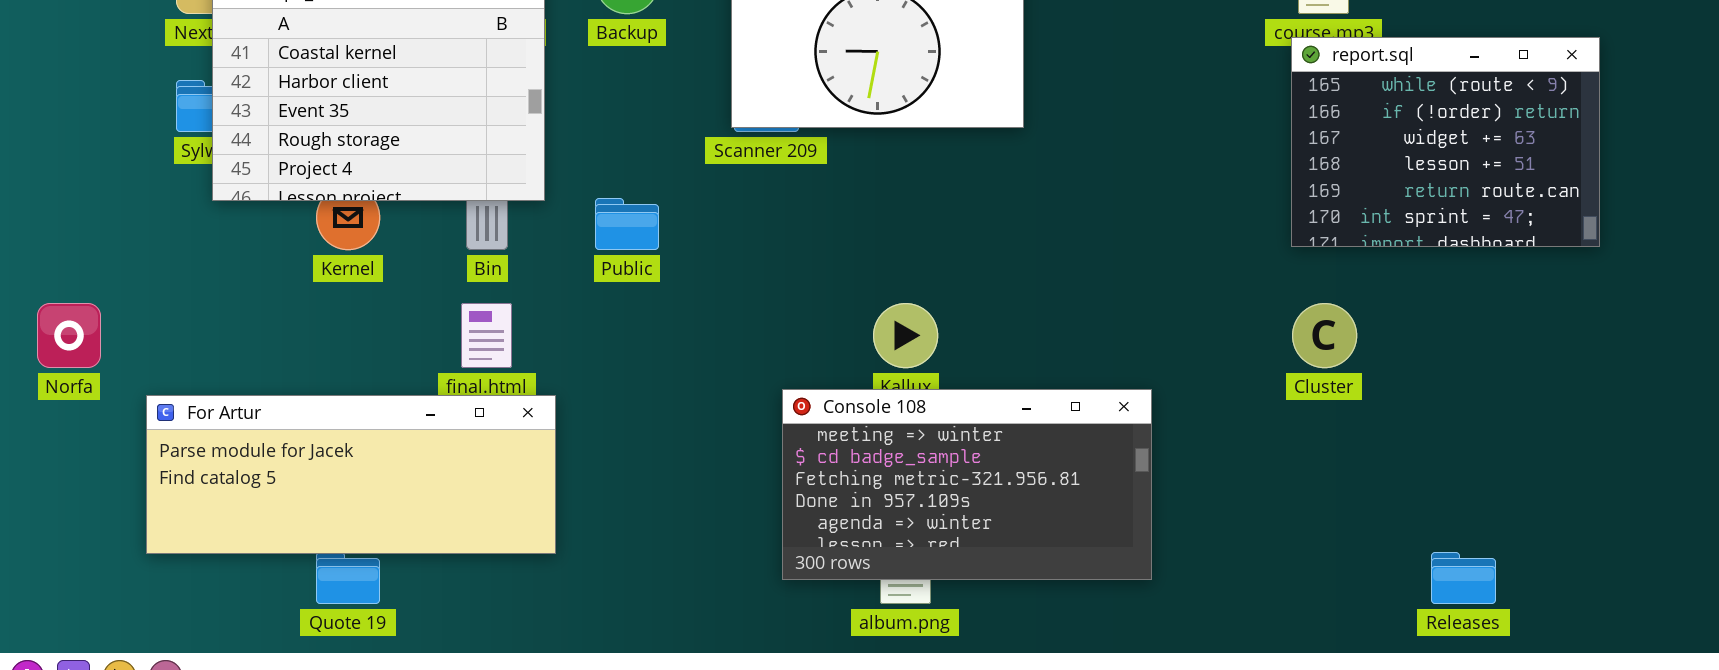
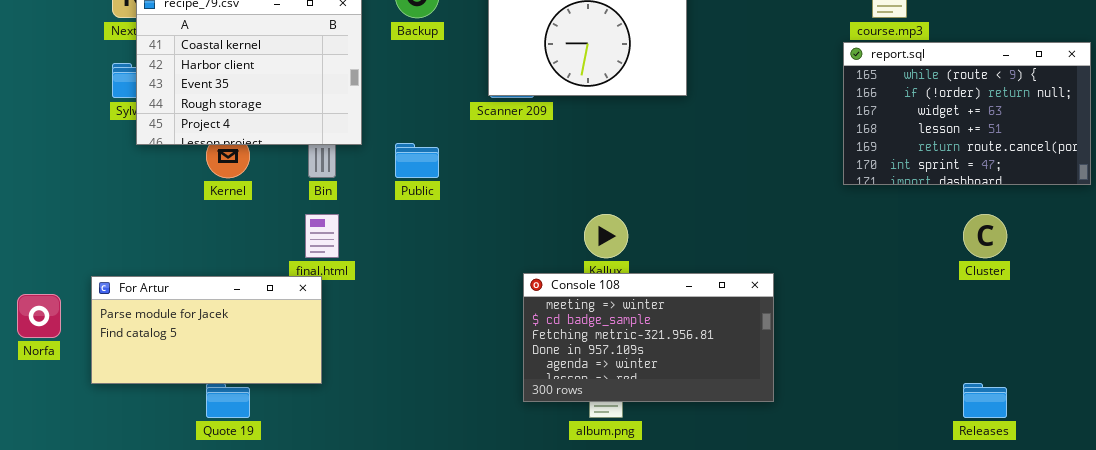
report.sql: [1291,37,1600,247] -> [843,42,1091,185], moved, resized
Norfa: [37,303,101,368] -> [17,294,61,338], moved
Cluster: [1292,303,1357,368] -> [963,214,1007,258], moved
For Artur: [146,395,556,554] -> [91,276,322,384], resized

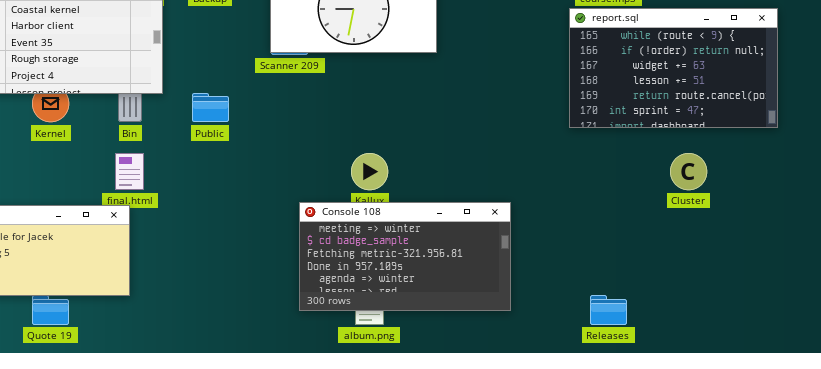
Releases: [963,383,1007,418] -> [590,295,627,325], moved

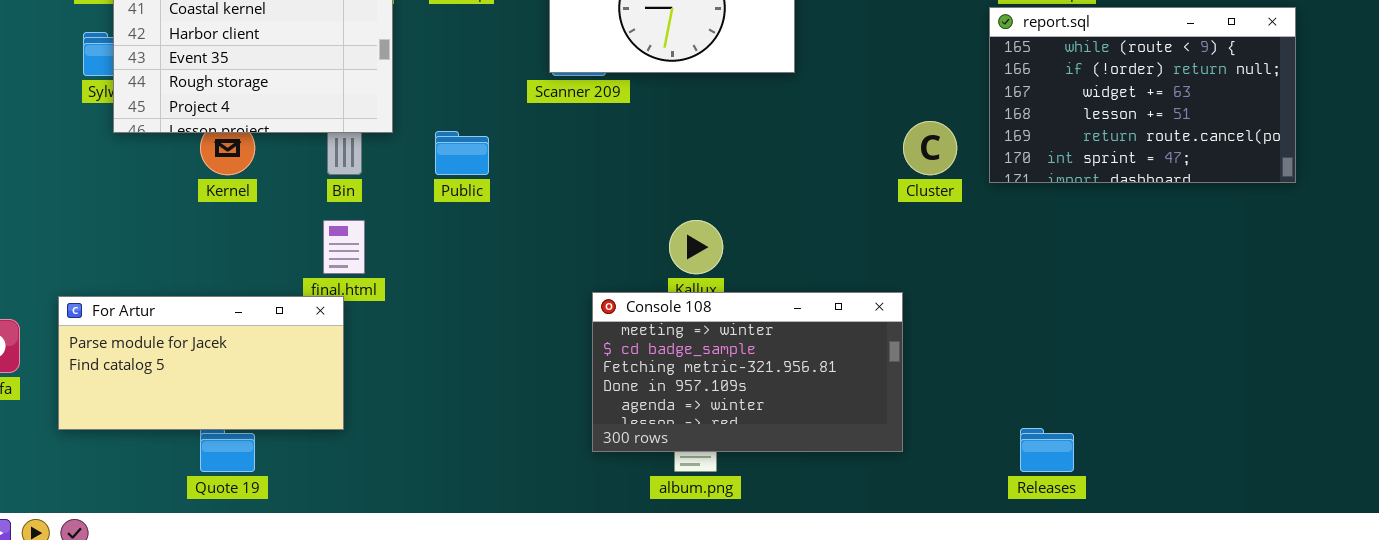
Cluster: [670,153,707,190] -> [903,121,957,175], moved

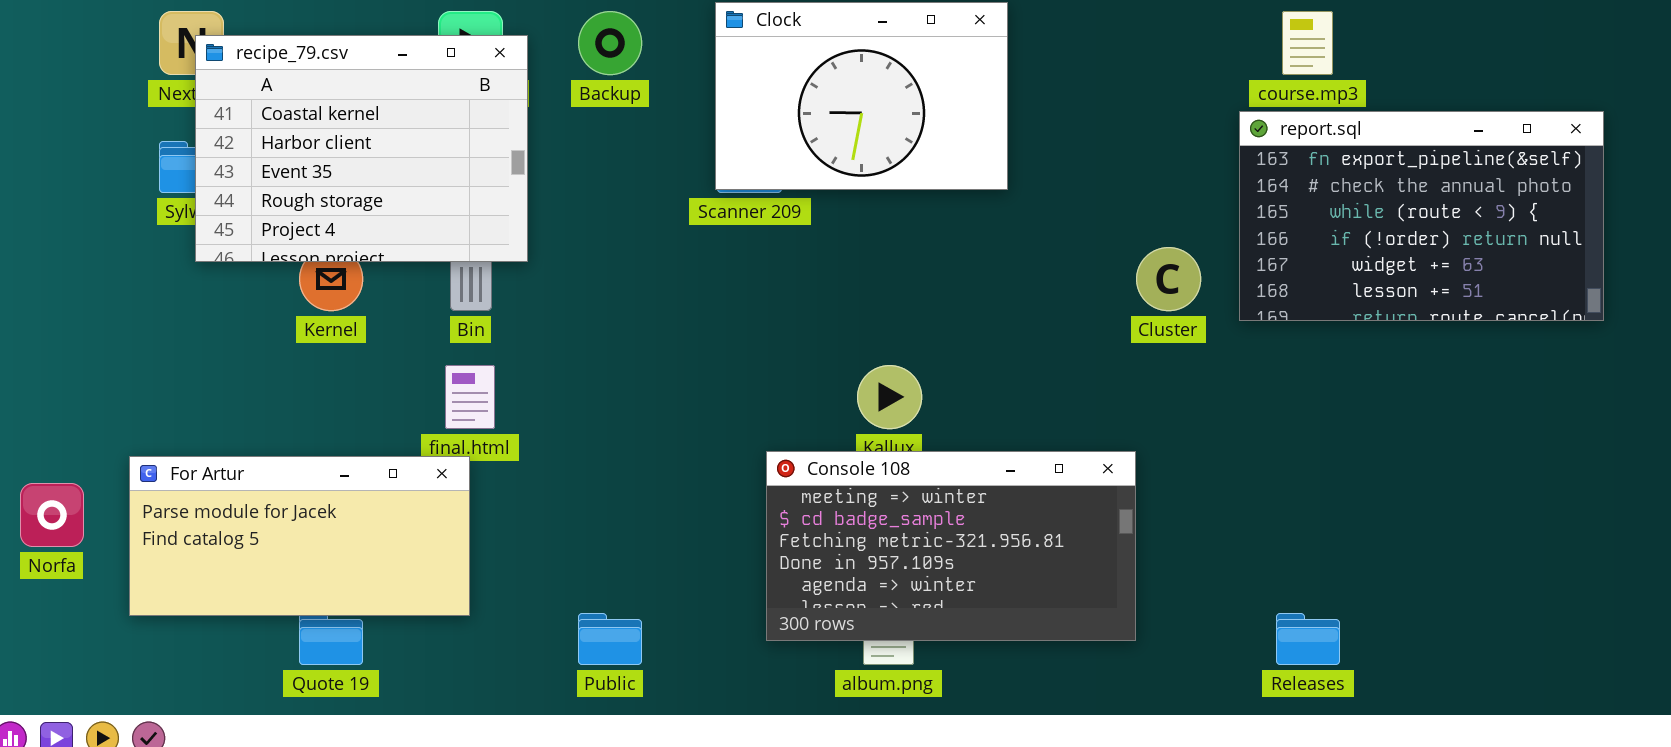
report.sql: [989,7,1296,183] -> [1239,111,1604,321], scrolled up 2 rows
Public: [435,131,489,175] -> [578,613,642,665], moved

